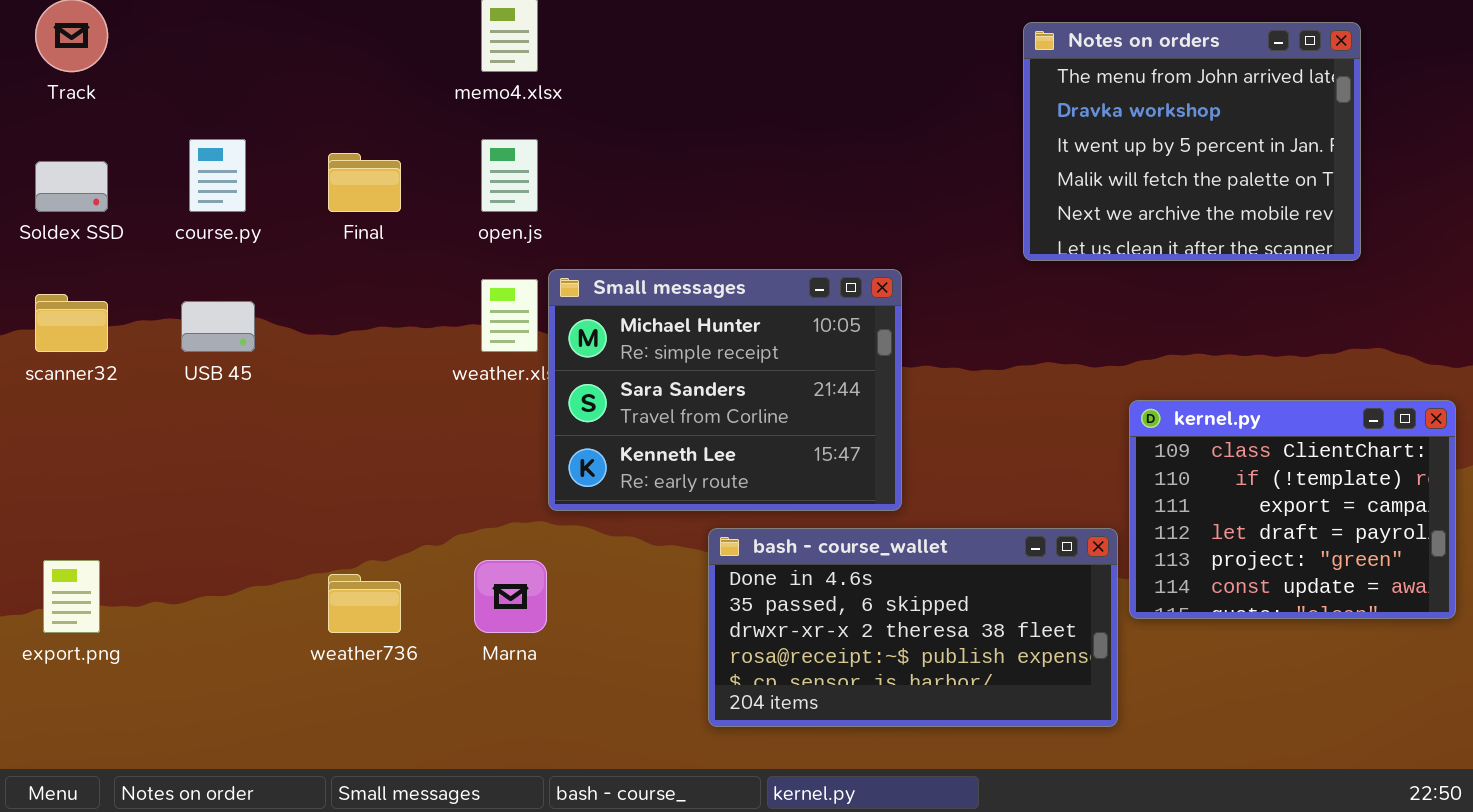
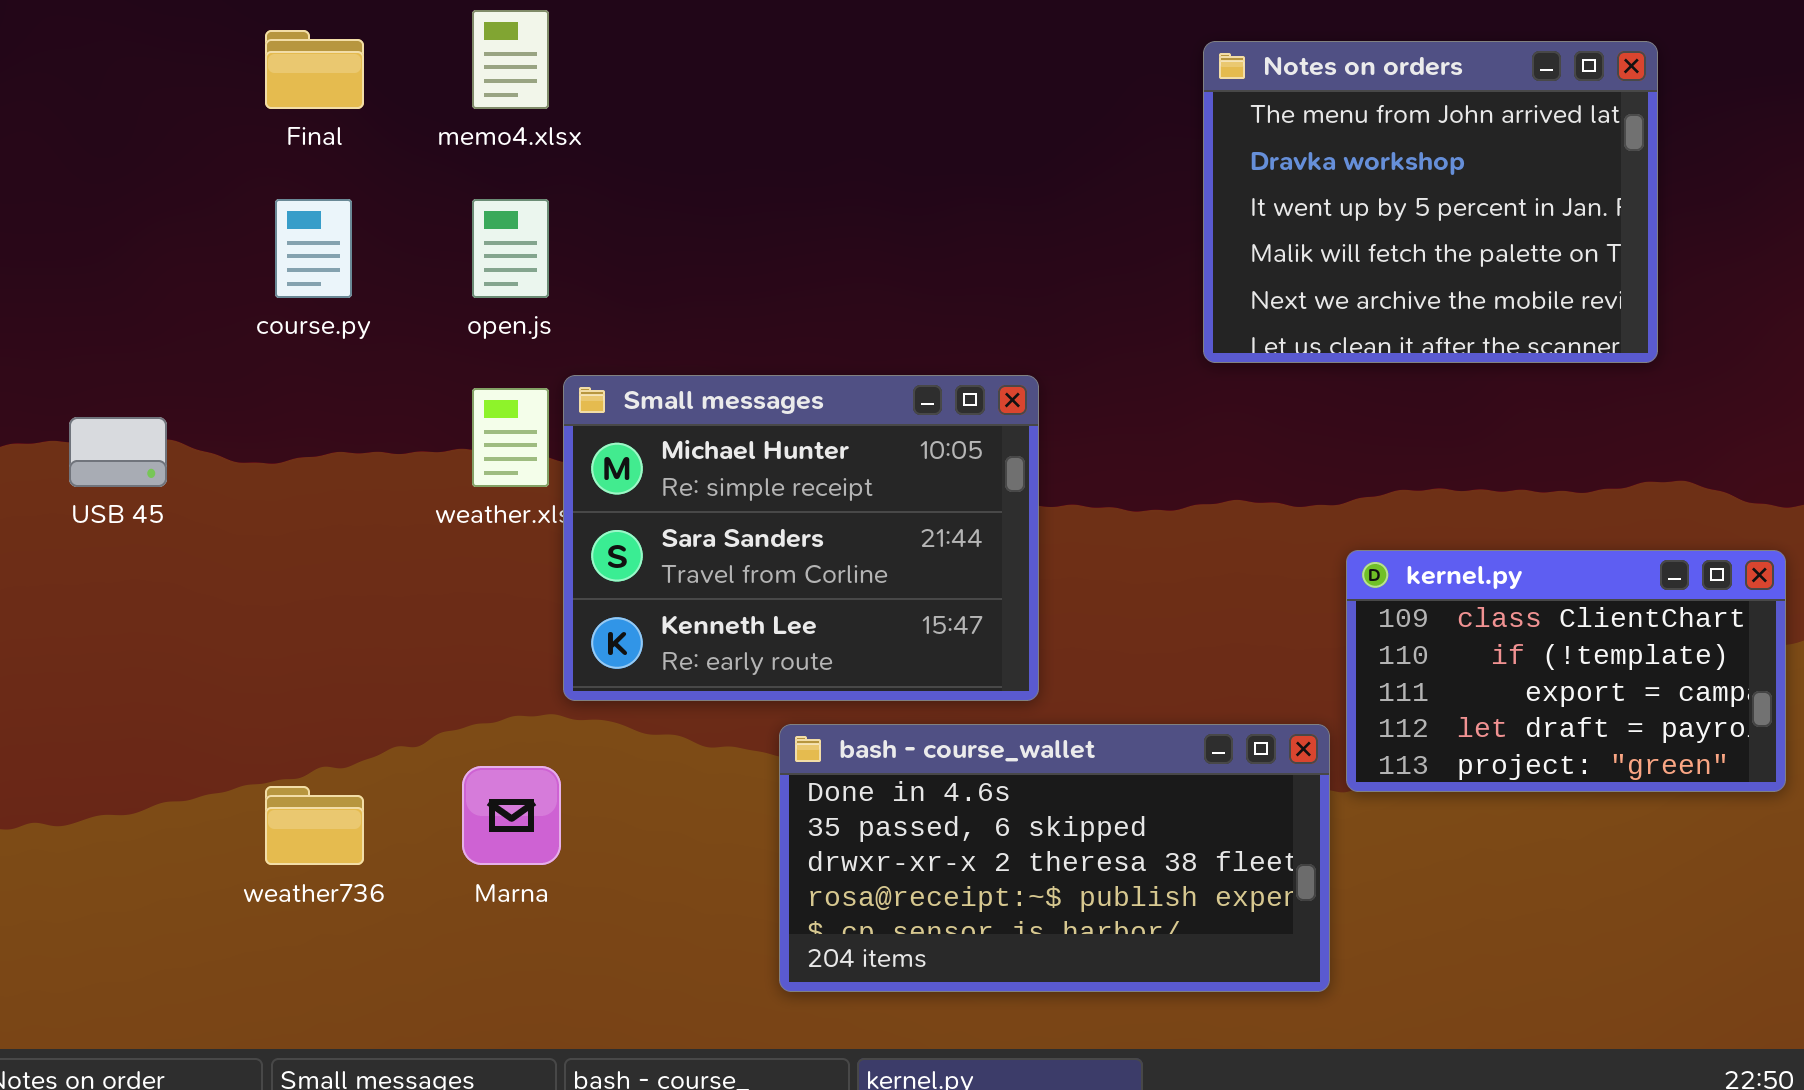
course.py: [189,139,246,212] -> [275,199,352,298], moved
Final: [328,153,401,212] -> [265,30,364,109], moved
kernel.py: [1129,400,1456,619] -> [1346,550,1786,792], resized

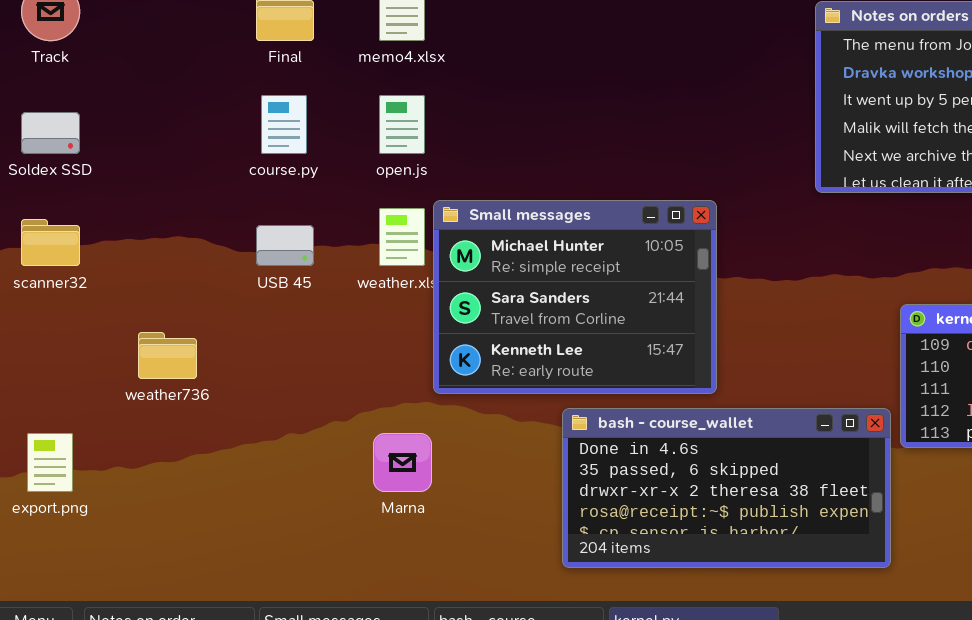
USB 45: [69,417,167,487] -> [256,225,314,266], moved
weather736: [265,786,364,865] -> [138,332,197,379], moved

